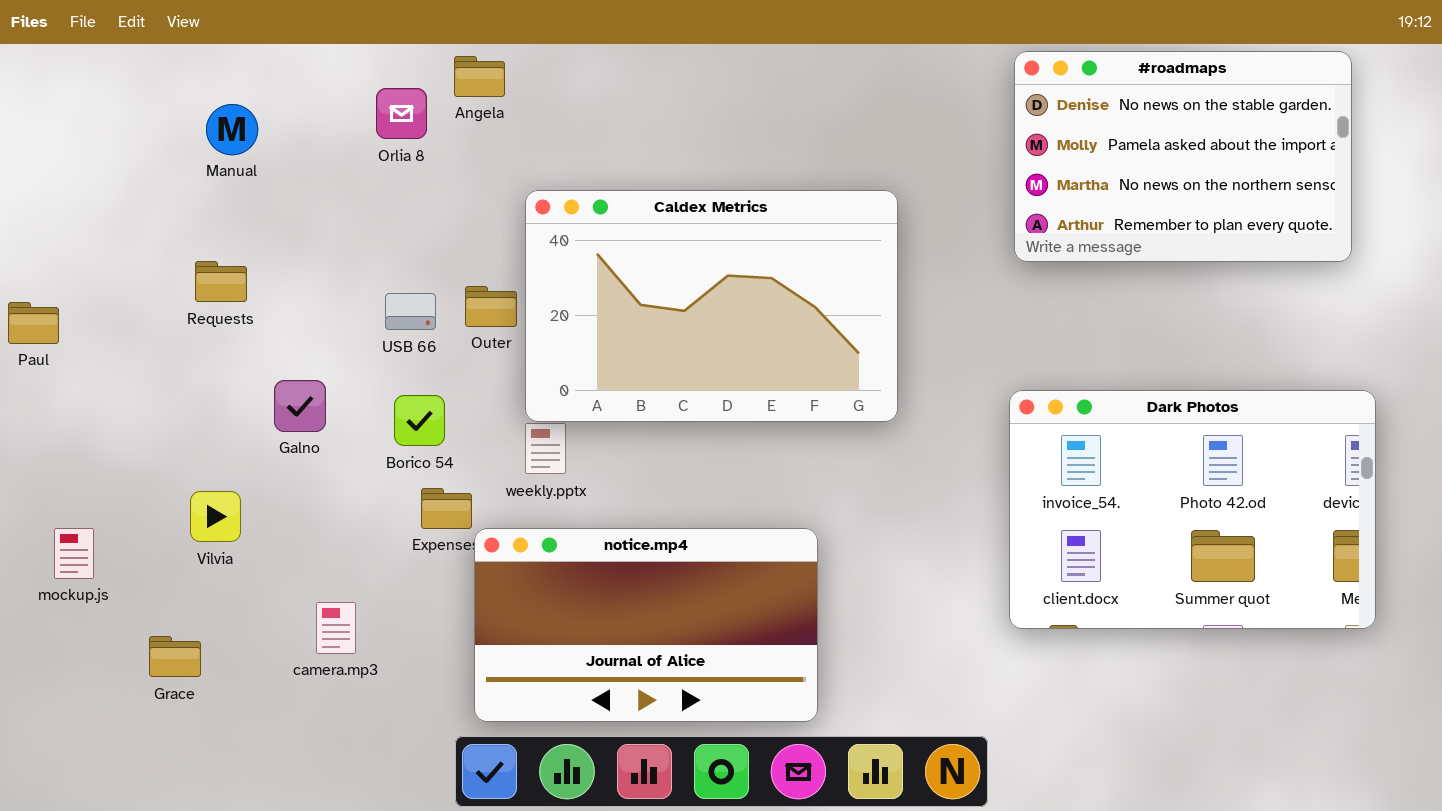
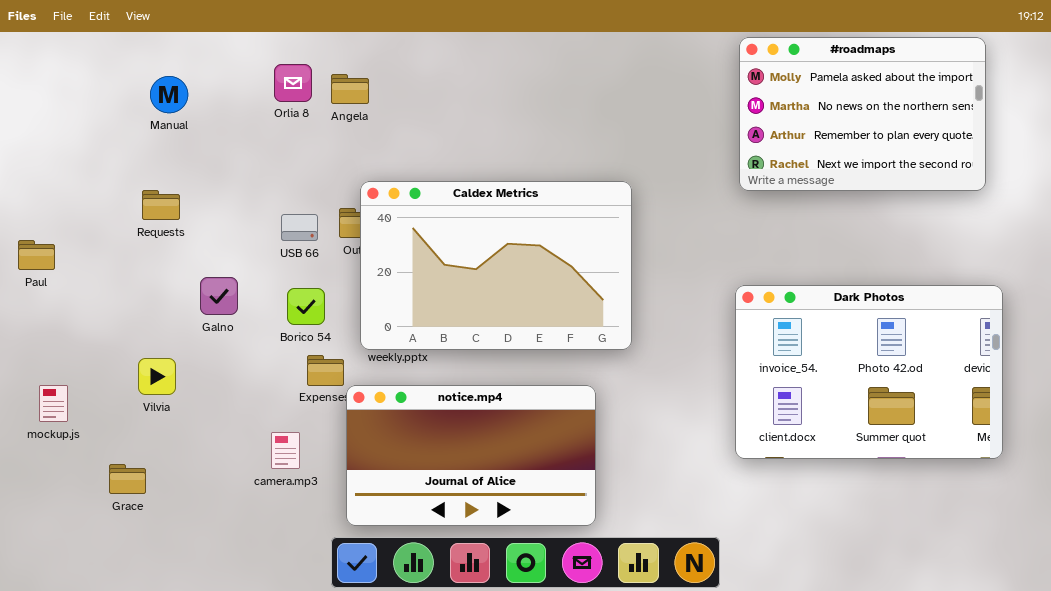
#roadmaps: [1014,51,1352,262] -> [739,37,986,191], scrolled down 1 row
Angela: [454,56,505,97] -> [331,74,369,104], moved
Caldex Metrics: [525,190,898,422] -> [360,181,632,350], moved
Paul: [8,302,59,344] -> [18,240,55,270], moved
camera.mp3: [316,602,356,654] -> [271,432,300,469], moved

